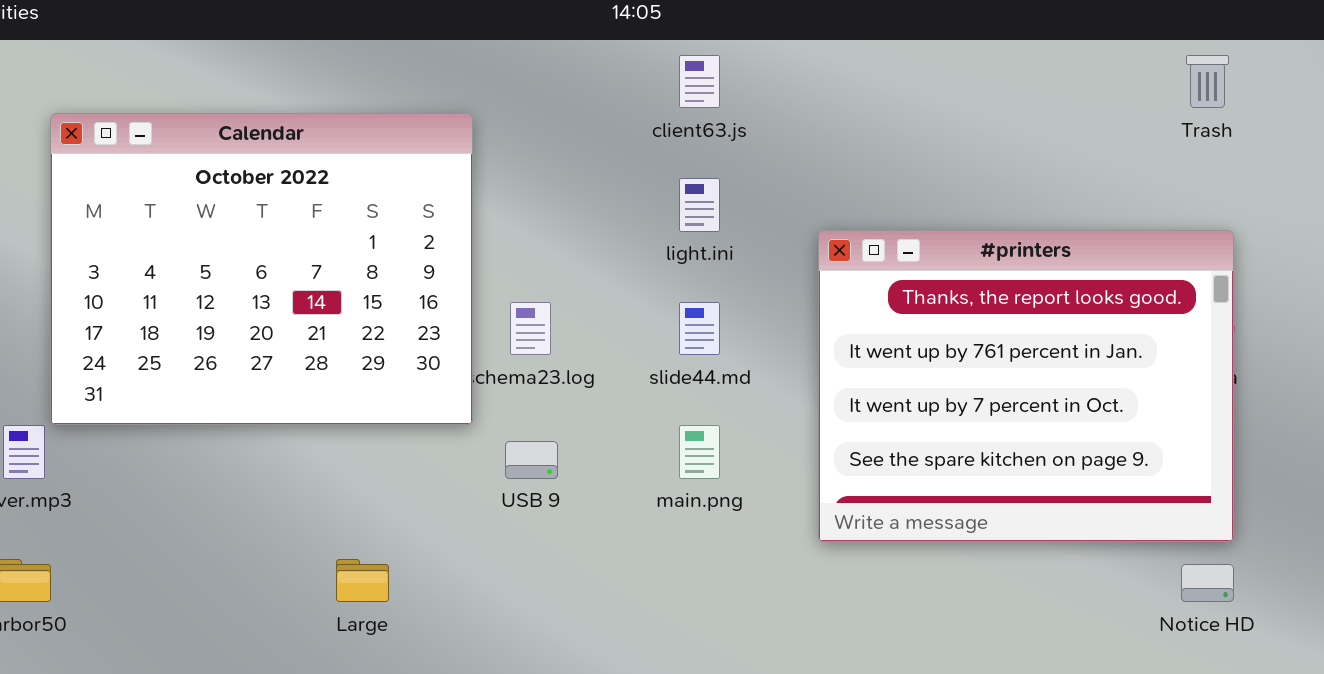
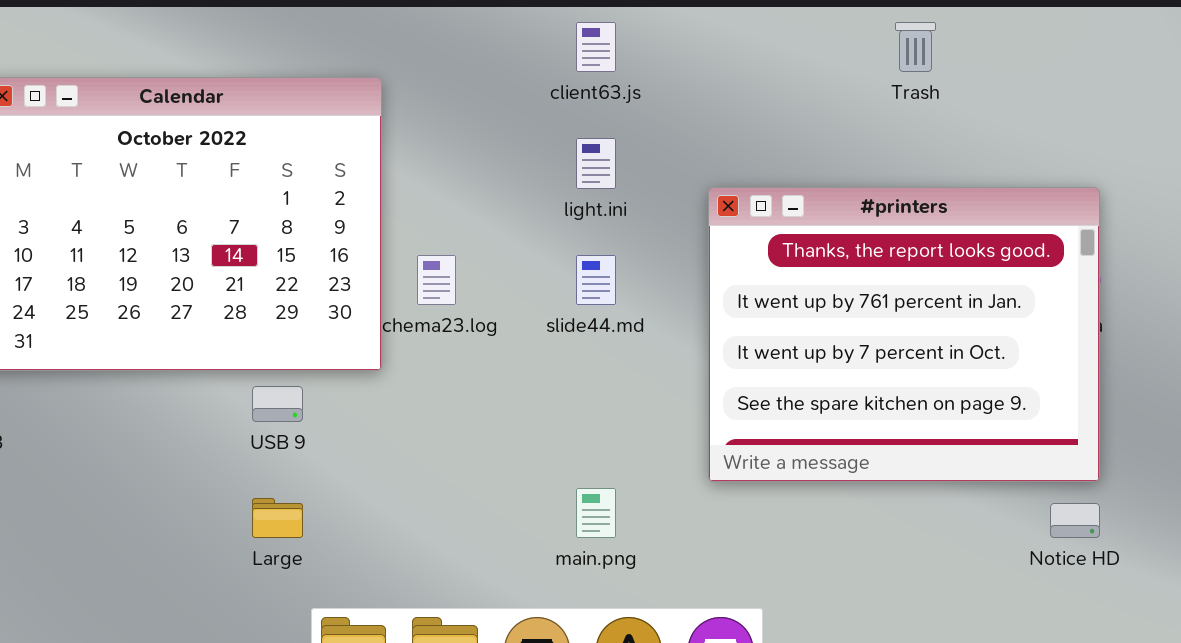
Trash: [1186,55,1229,108] -> [895,22,936,72], moved
main.png: [679,425,720,479] -> [576,488,616,538], moved
USB 9: [505,441,558,479] -> [252,386,303,422], moved

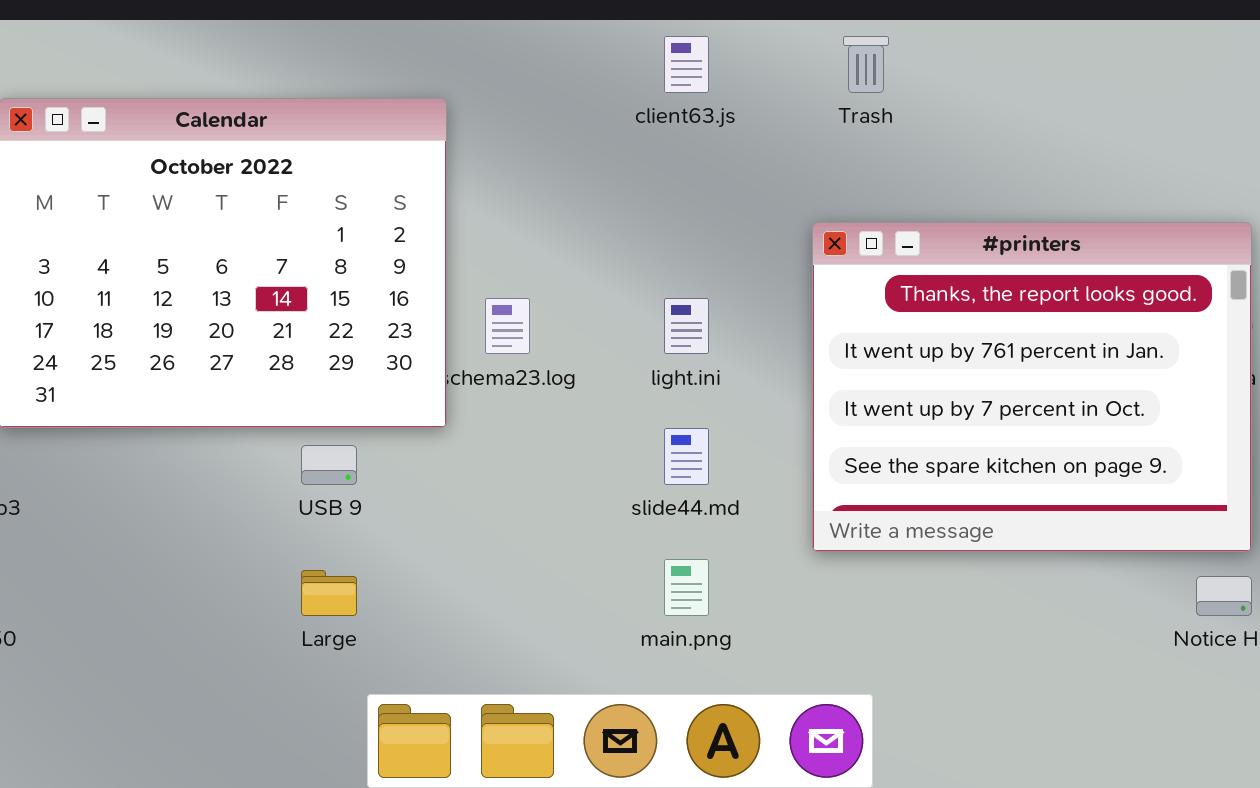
Trash: [895,22,936,72] -> [843,36,889,93], moved
light.ini: [576,138,616,189] -> [664,298,709,354], moved
slide44.md: [576,255,616,305] -> [664,428,709,485], moved

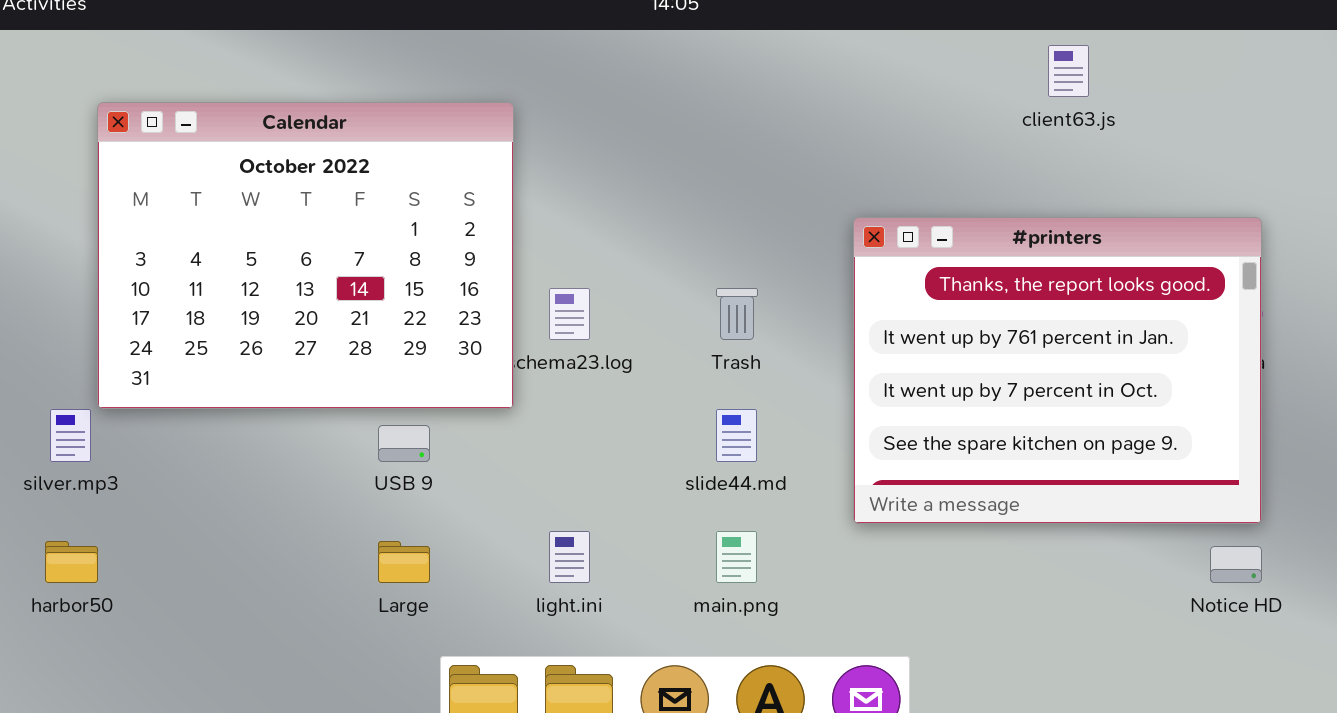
client63.js: [664,36,709,93] -> [1048,45,1089,97], moved
Trash: [843,36,889,93] -> [716,288,758,340], moved
light.ini: [664,298,709,354] -> [549,531,590,583], moved

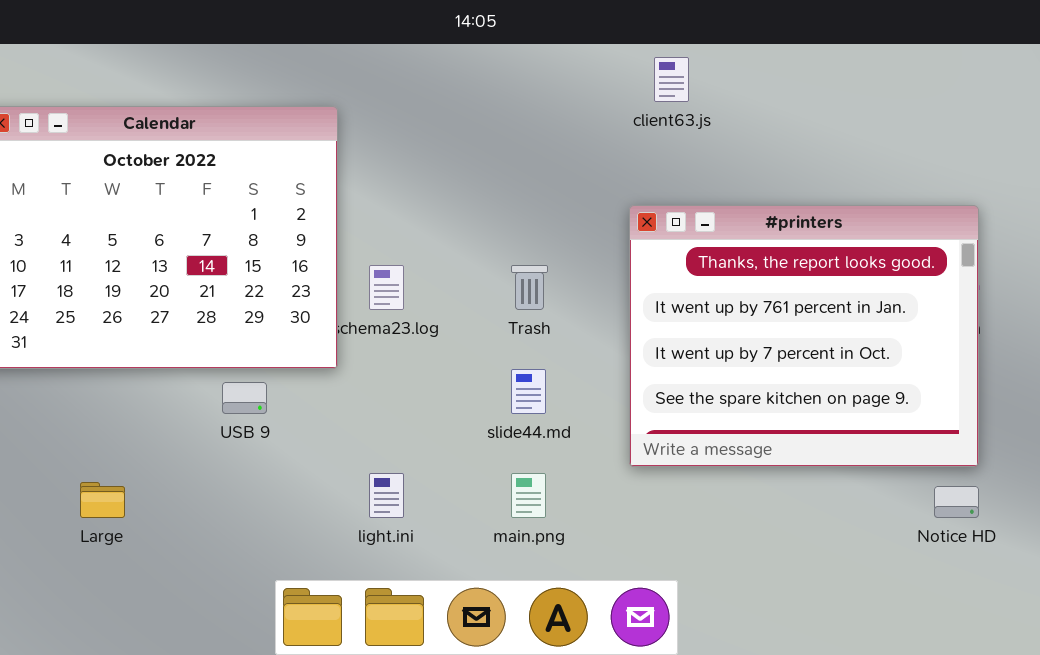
client63.js: [1048,45,1089,97] -> [654,57,689,102], moved
Large: [378,541,430,583] -> [80,482,125,518], moved

